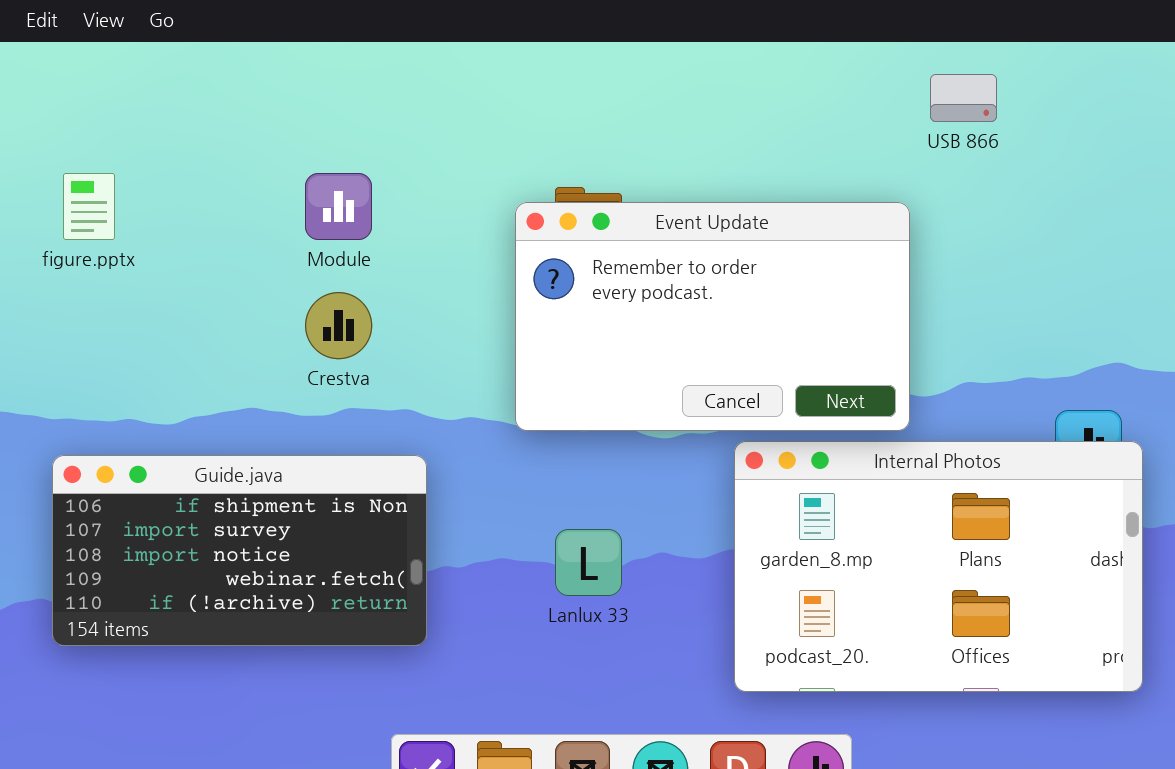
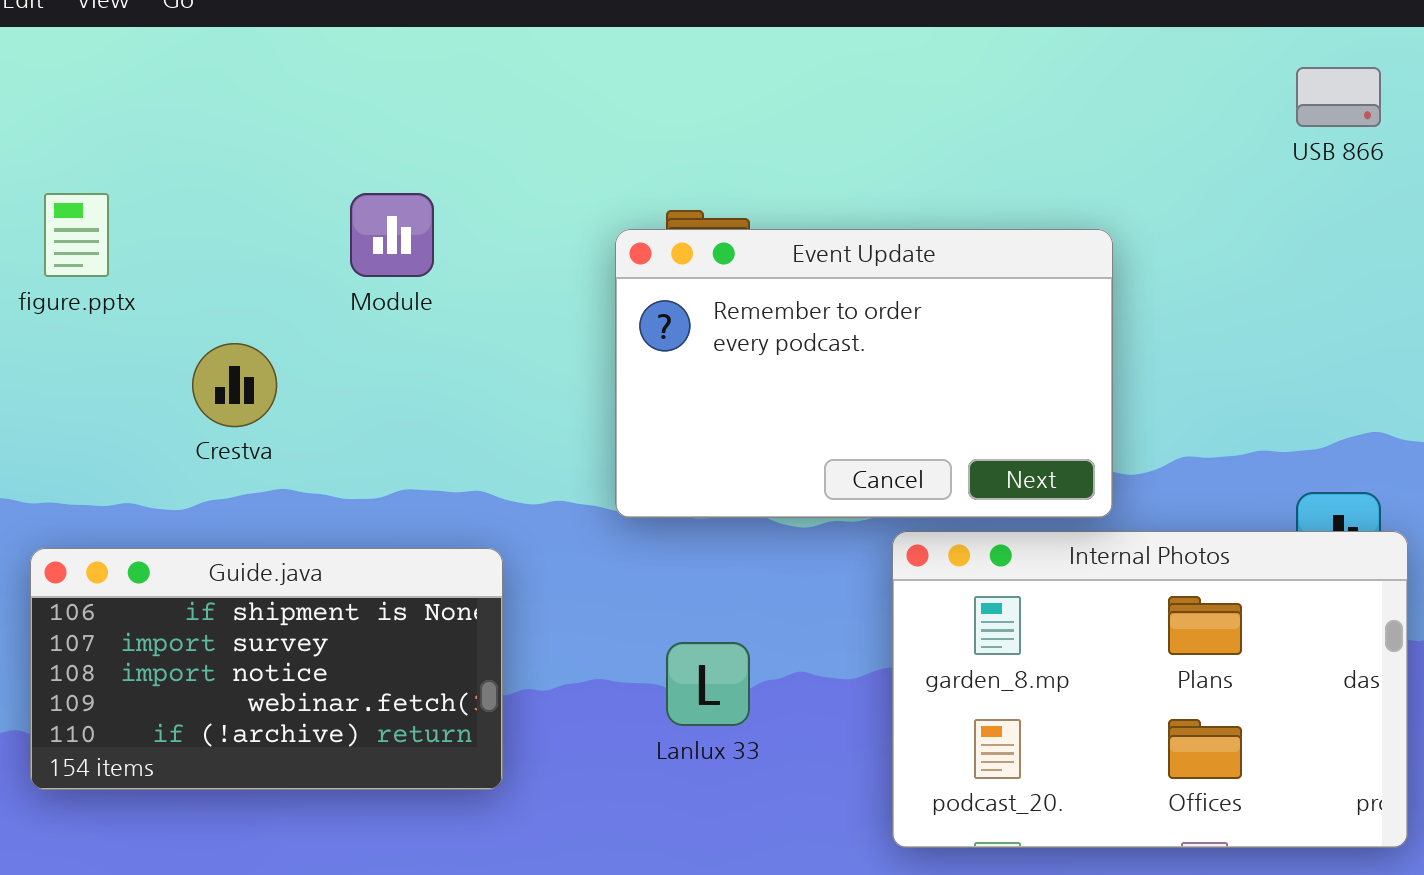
USB 866: [930,74,997,122] -> [1296,67,1381,127], moved
Crestva: [305,292,372,359] -> [192,343,277,427], moved

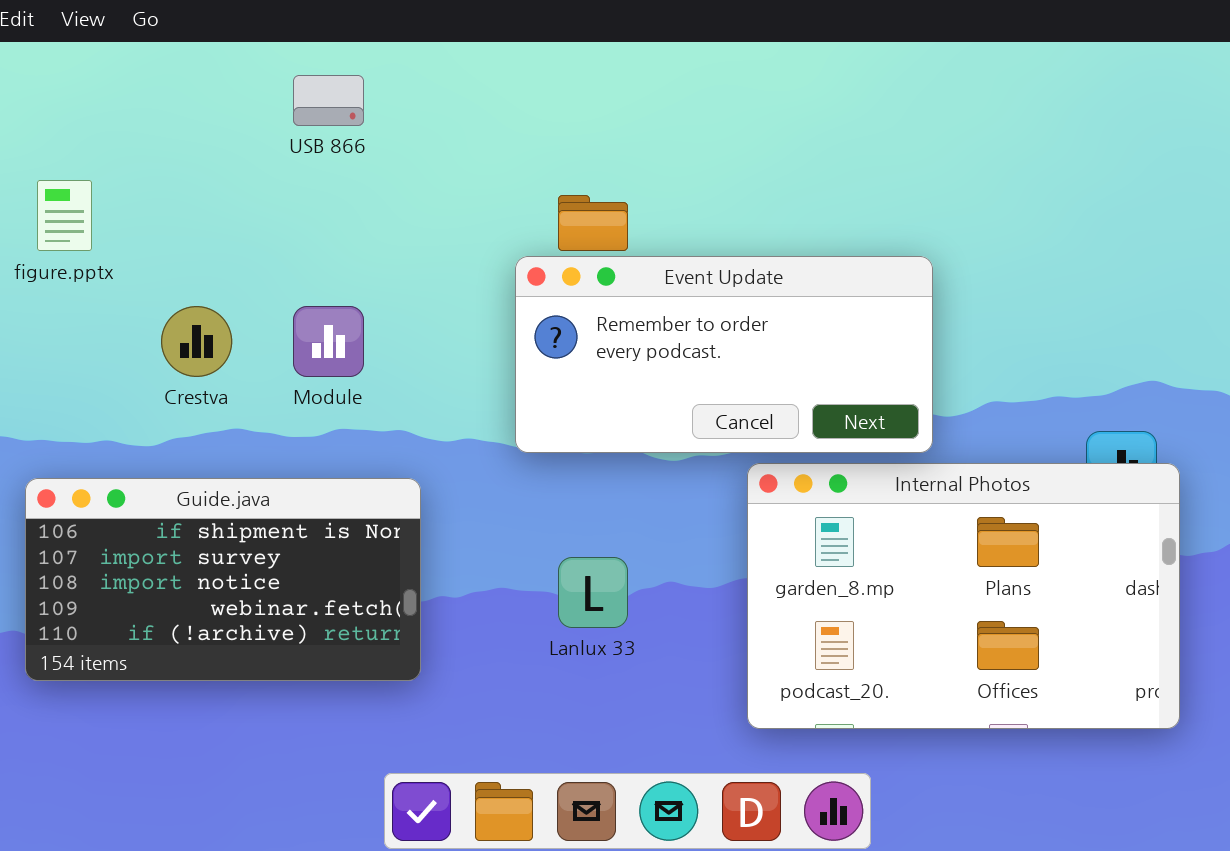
USB 866: [1296,67,1381,127] -> [293,75,364,126], moved
Module: [350,193,434,277] -> [293,306,364,377], moved
Event Update: [615,229,1113,518] -> [515,256,933,453], resized

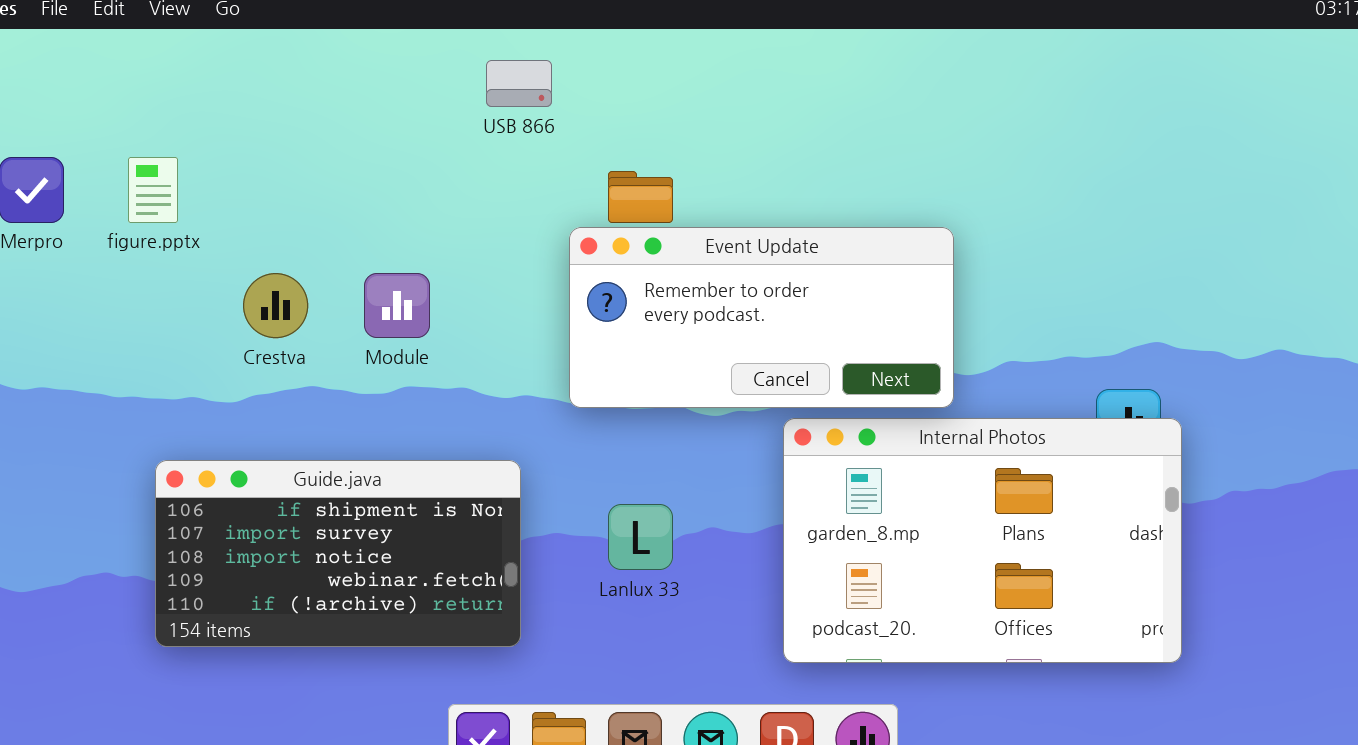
USB 866: [293,75,364,126] -> [486,60,552,107], moved
Guide.java: [25,478,421,681] -> [155,460,521,647], moved

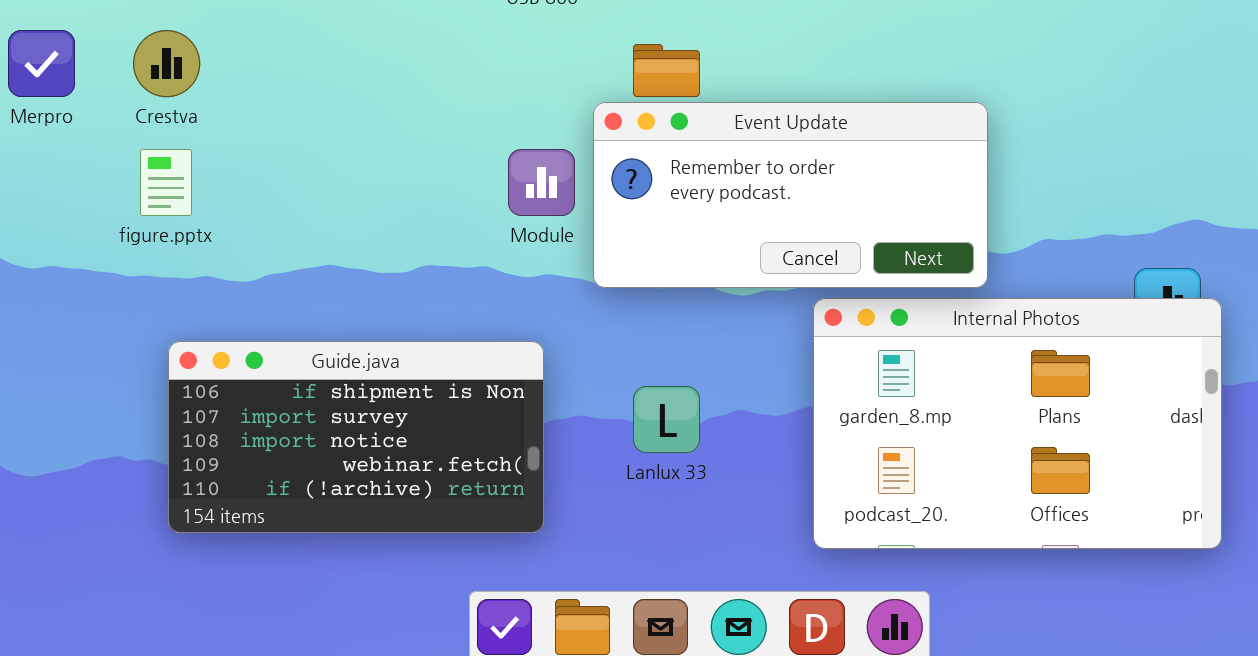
figure.pptx: [128,157,178,223] -> [140,149,192,216], moved
Crestva: [243,273,308,338] -> [133,30,200,97], moved
Module: [364,273,430,338] -> [508,149,575,216], moved

